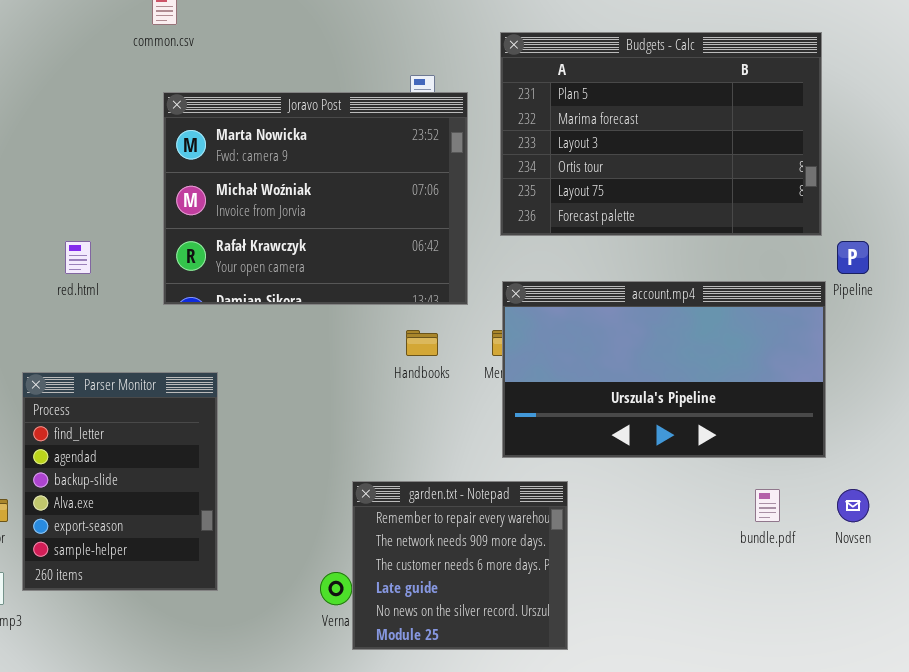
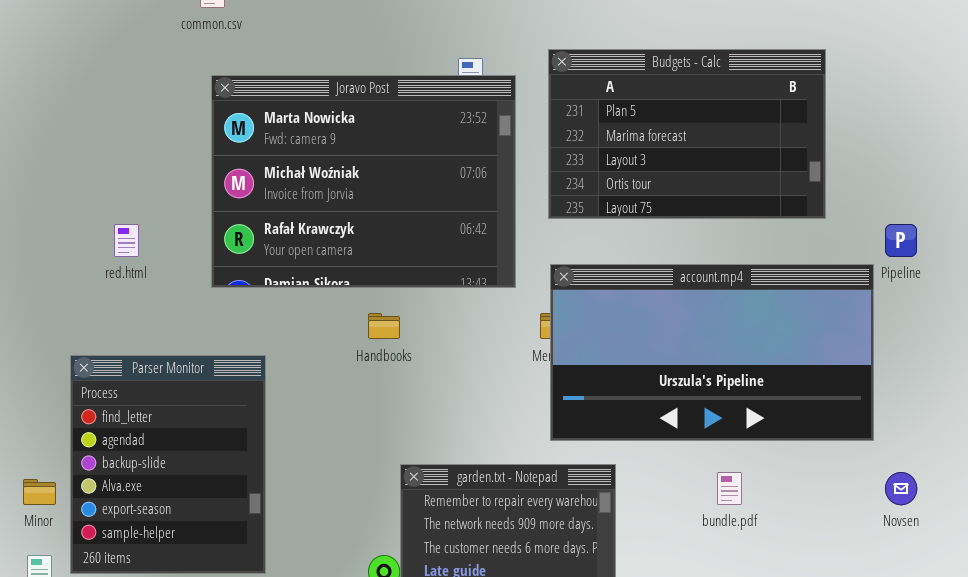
Budgets - Calc: [500,32,822,236] -> [548,49,826,219], resized
Handbooks: [406,330,438,356] -> [368,313,400,339], moved
bundle.pdf: [755,489,780,522] -> [717,472,742,505], moved

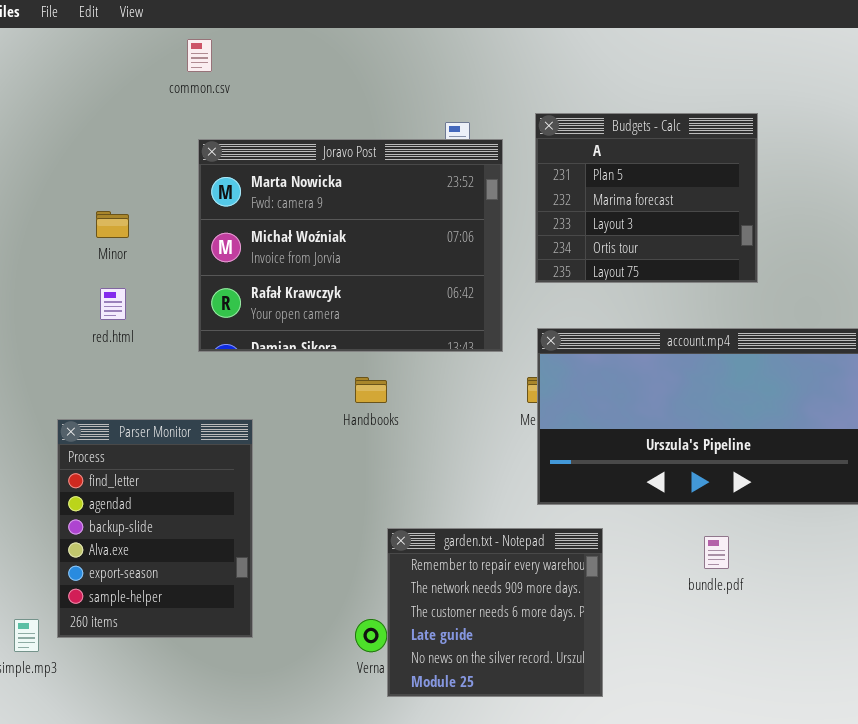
Budgets - Calc: [548,49,826,219] -> [535,113,758,283], resized
Minor: [23,479,56,505] -> [96,211,129,238], moved

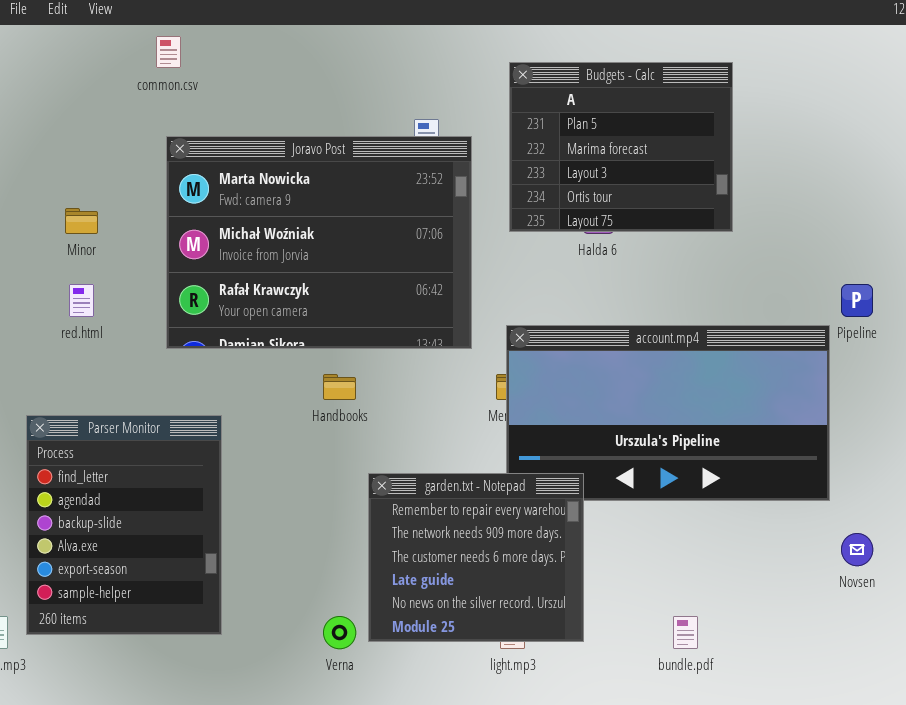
Budgets - Calc: [535,113,758,283] -> [509,62,733,232], moved
garden.txt - Notepad: [387,528,603,697] -> [368,473,584,642], moved
bundle.pdf: [704,536,729,569] -> [673,616,698,649], moved

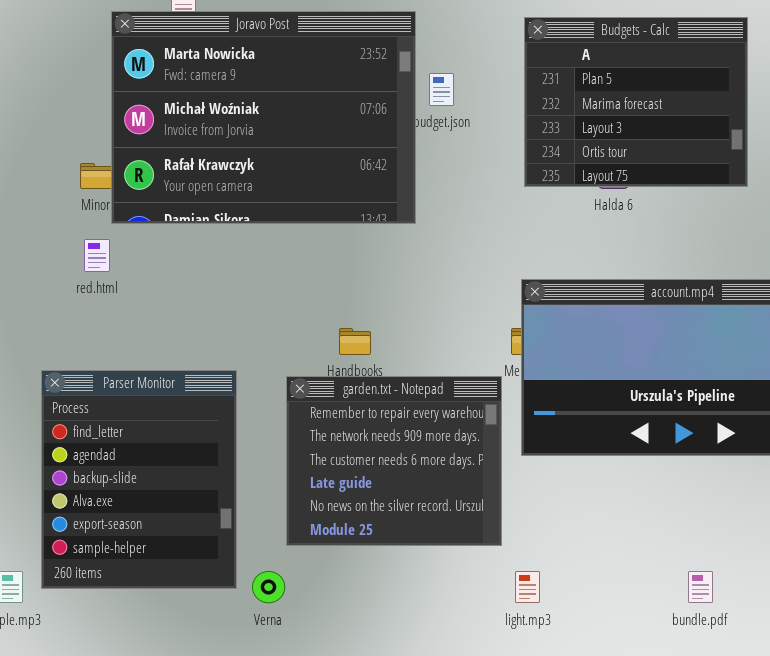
Joravo Post: [166,136,472,349] -> [111,11,416,224], moved
garden.txt - Notepad: [368,473,584,642] -> [286,376,502,546], moved
Verna: [323,616,356,649] -> [252,571,285,603], moved

